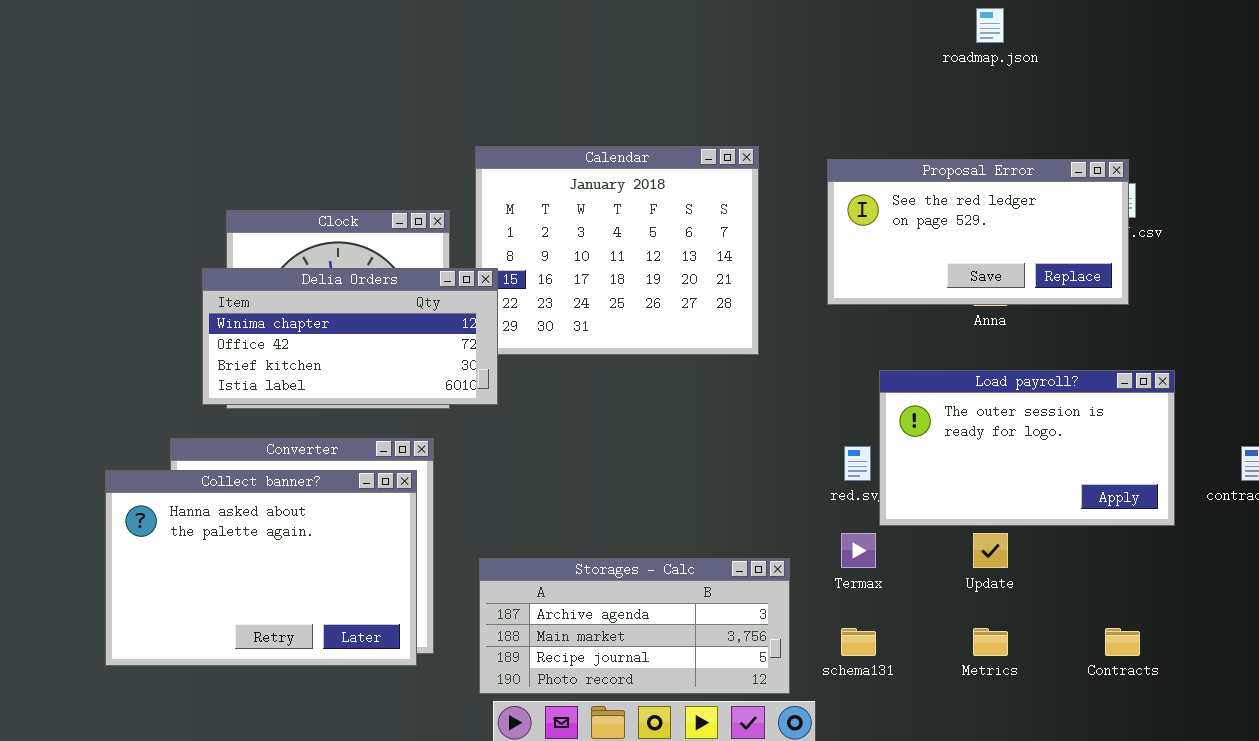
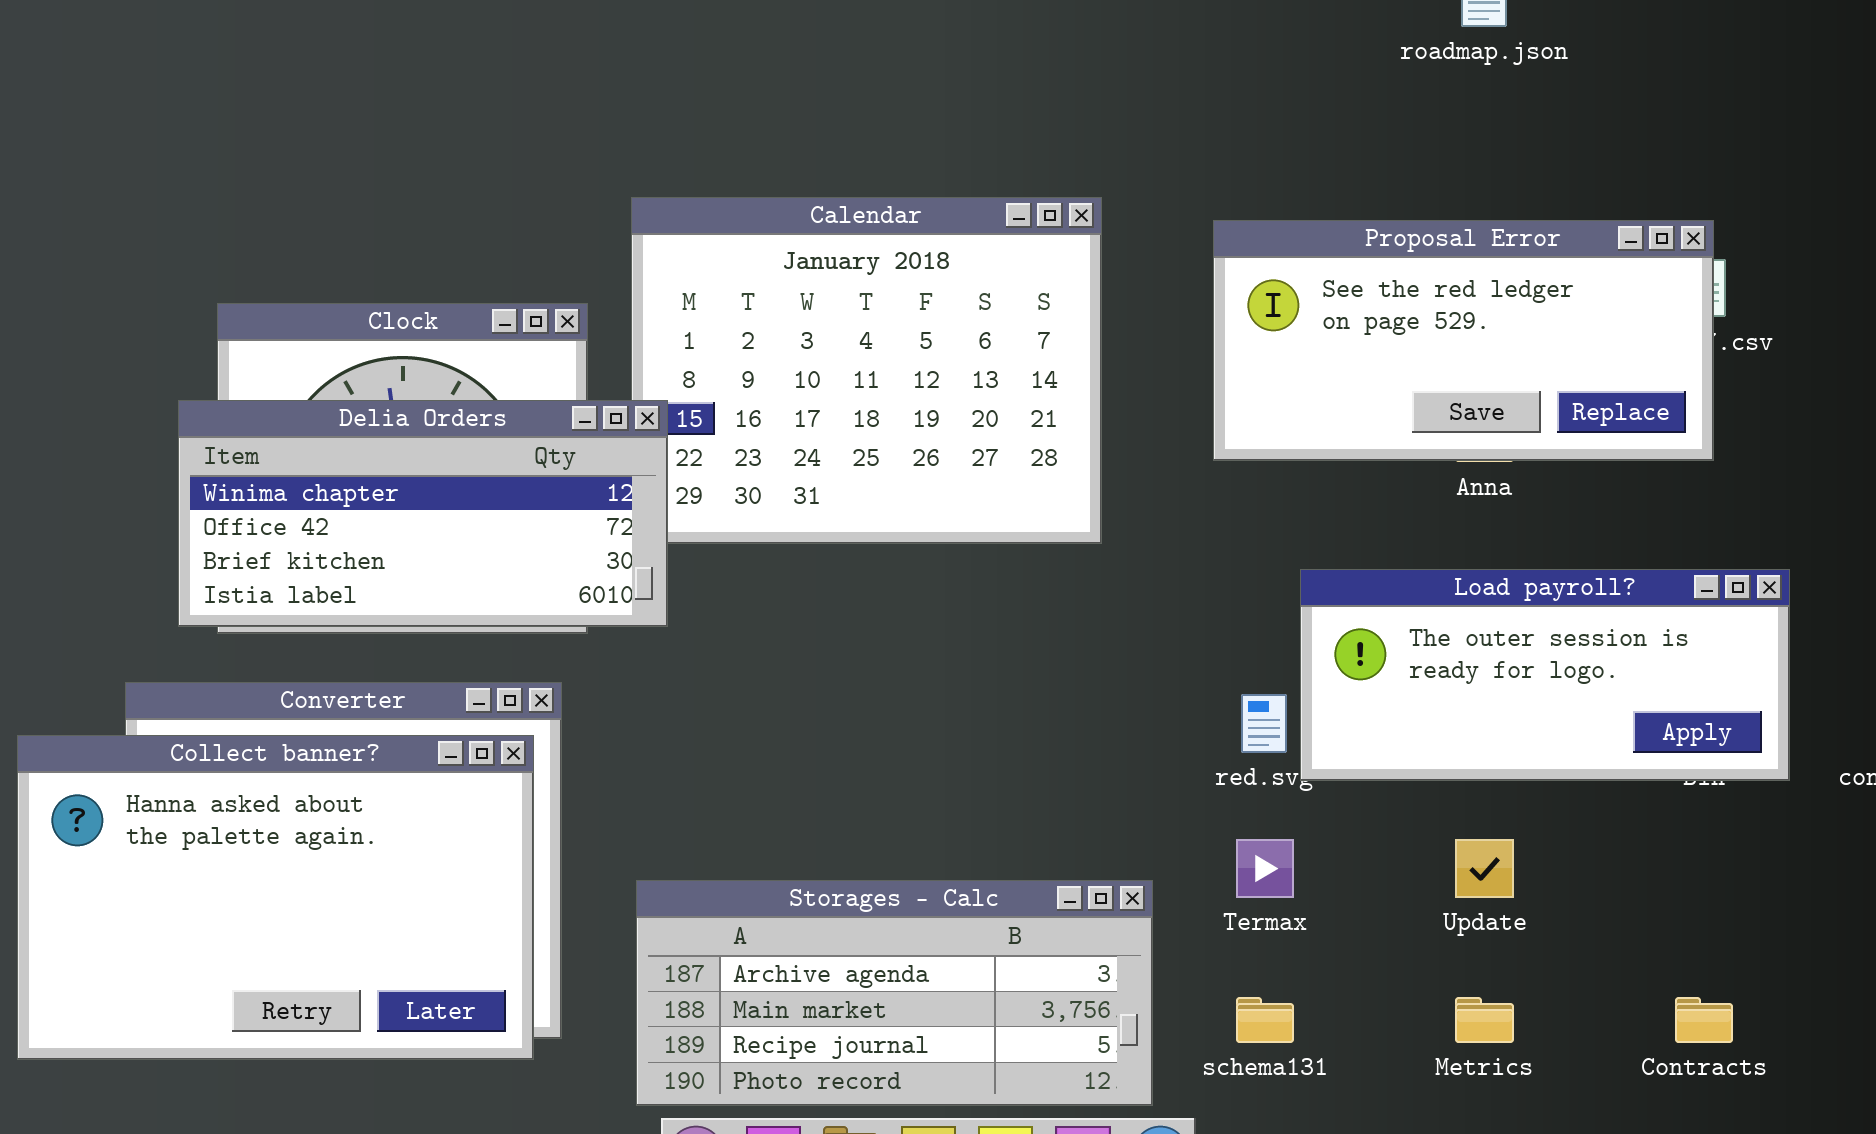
Load payroll?: [879,370,1175,526] -> [1300,569,1790,781], resized

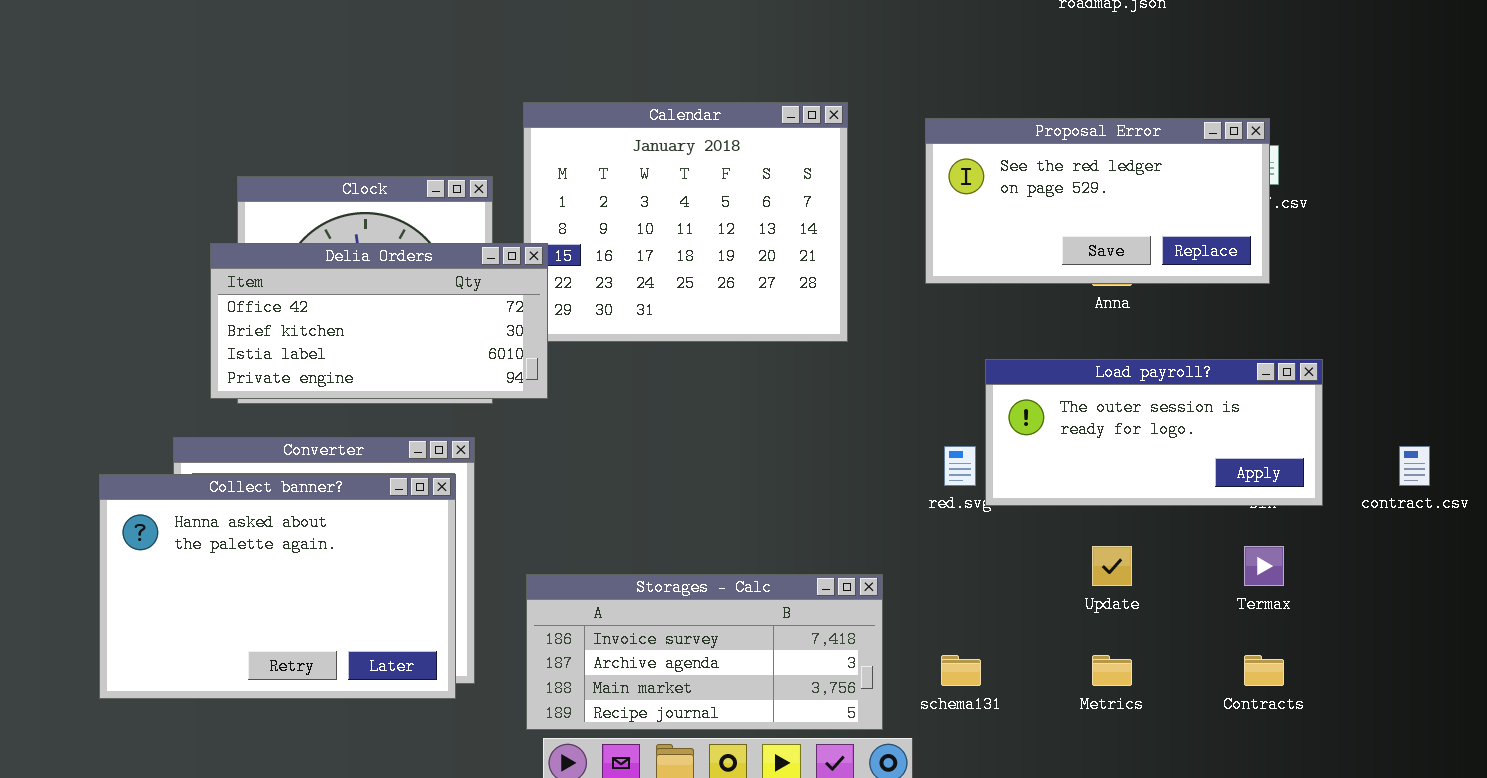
Delia Orders: [178,400,668,627] -> [210,243,548,399], scrolled down 1 row
Termax: [1236,839,1294,898] -> [1244,546,1284,586], moved
Storages - Calc: [636,880,1153,1106] -> [526,574,883,730], scrolled up 1 row

